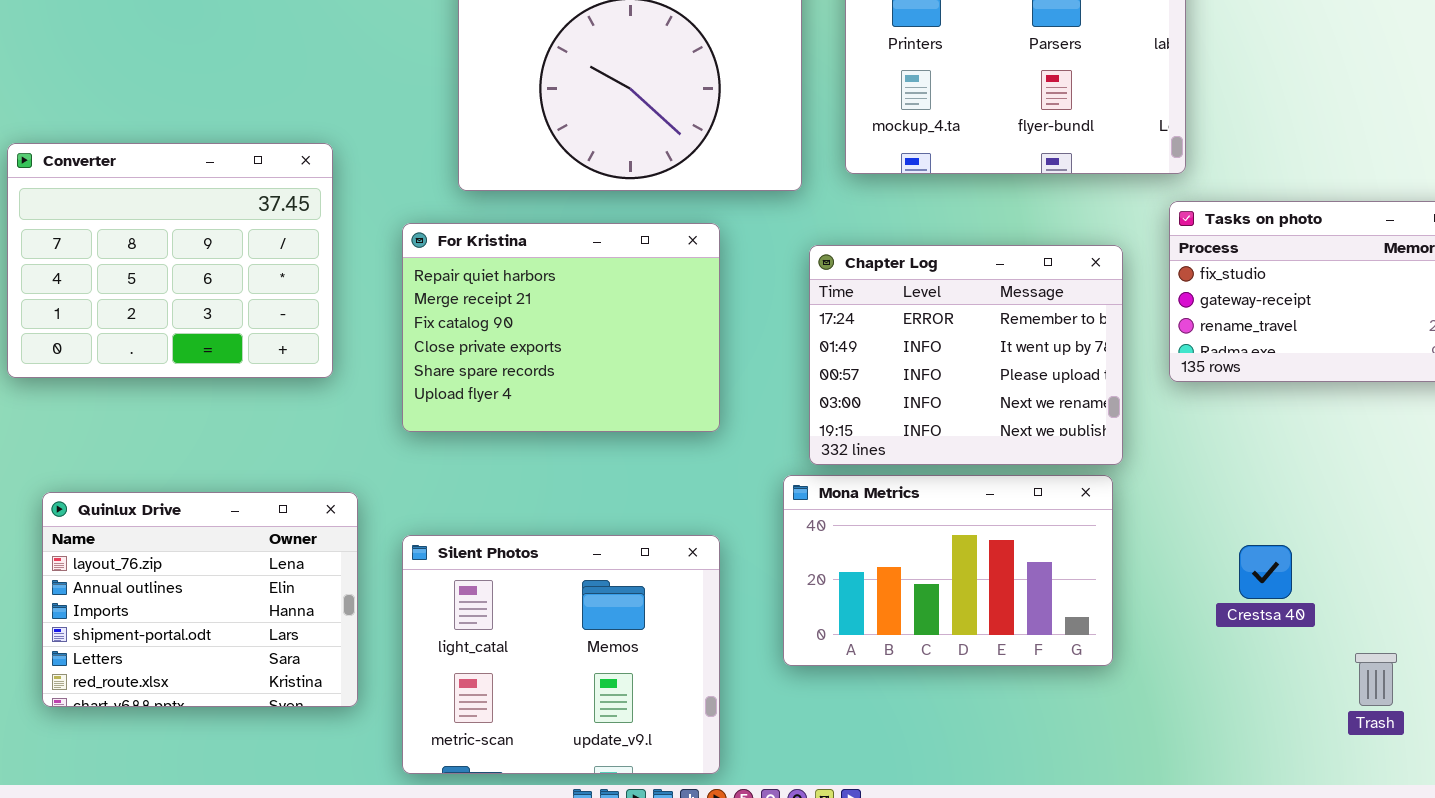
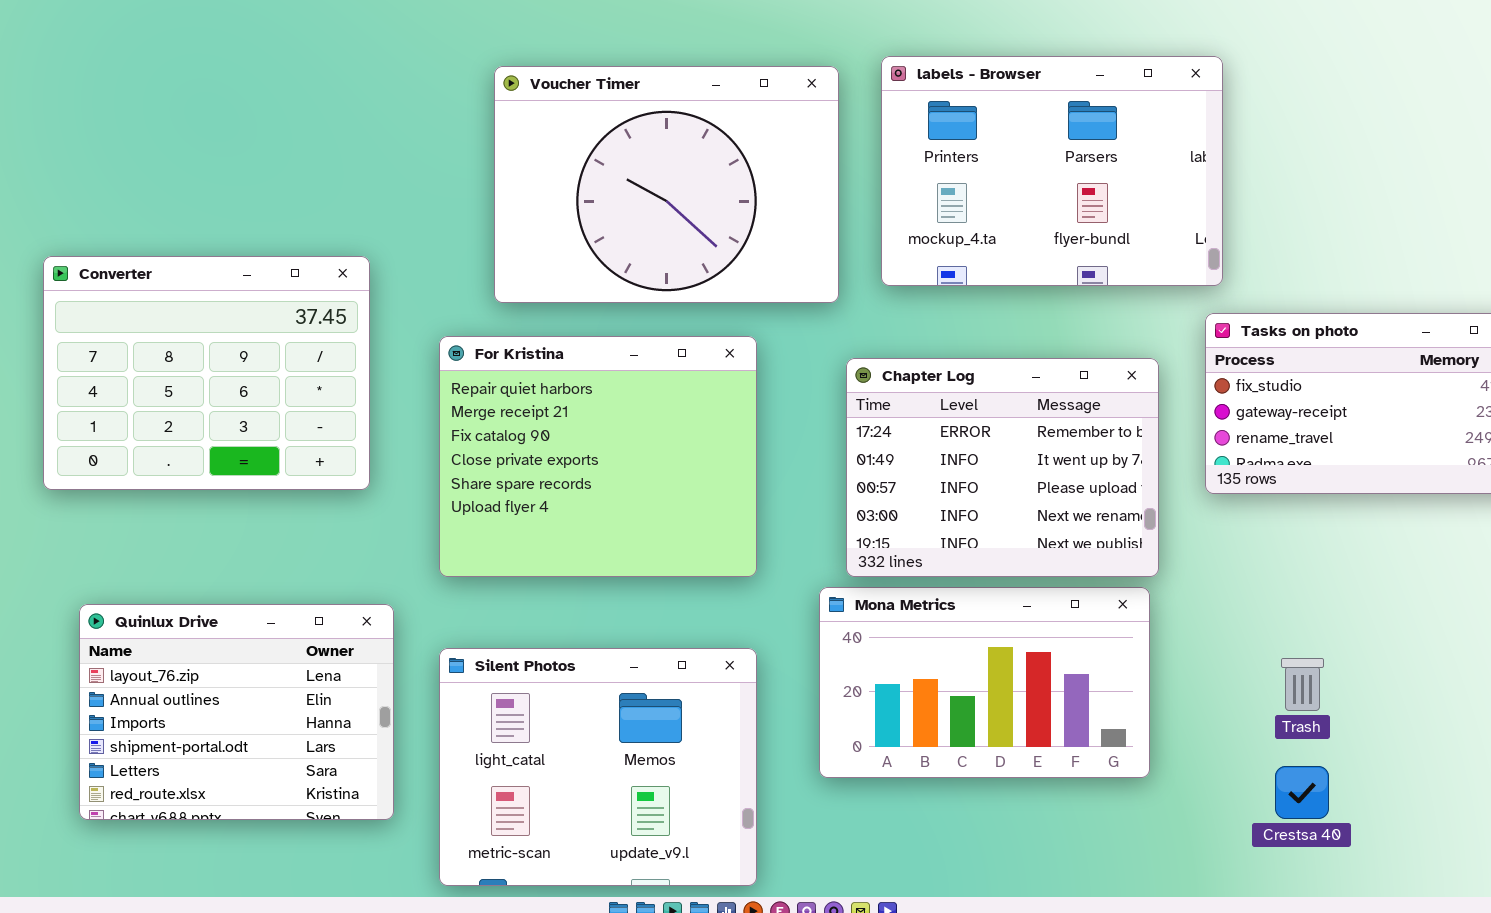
For Kristina: [402,223,720,432] -> [439,336,757,577], resized
Crestsa 40: [1239,545,1292,599] -> [1275,766,1329,819], moved
Trash: [1355,653,1397,706] -> [1281,658,1324,711], moved

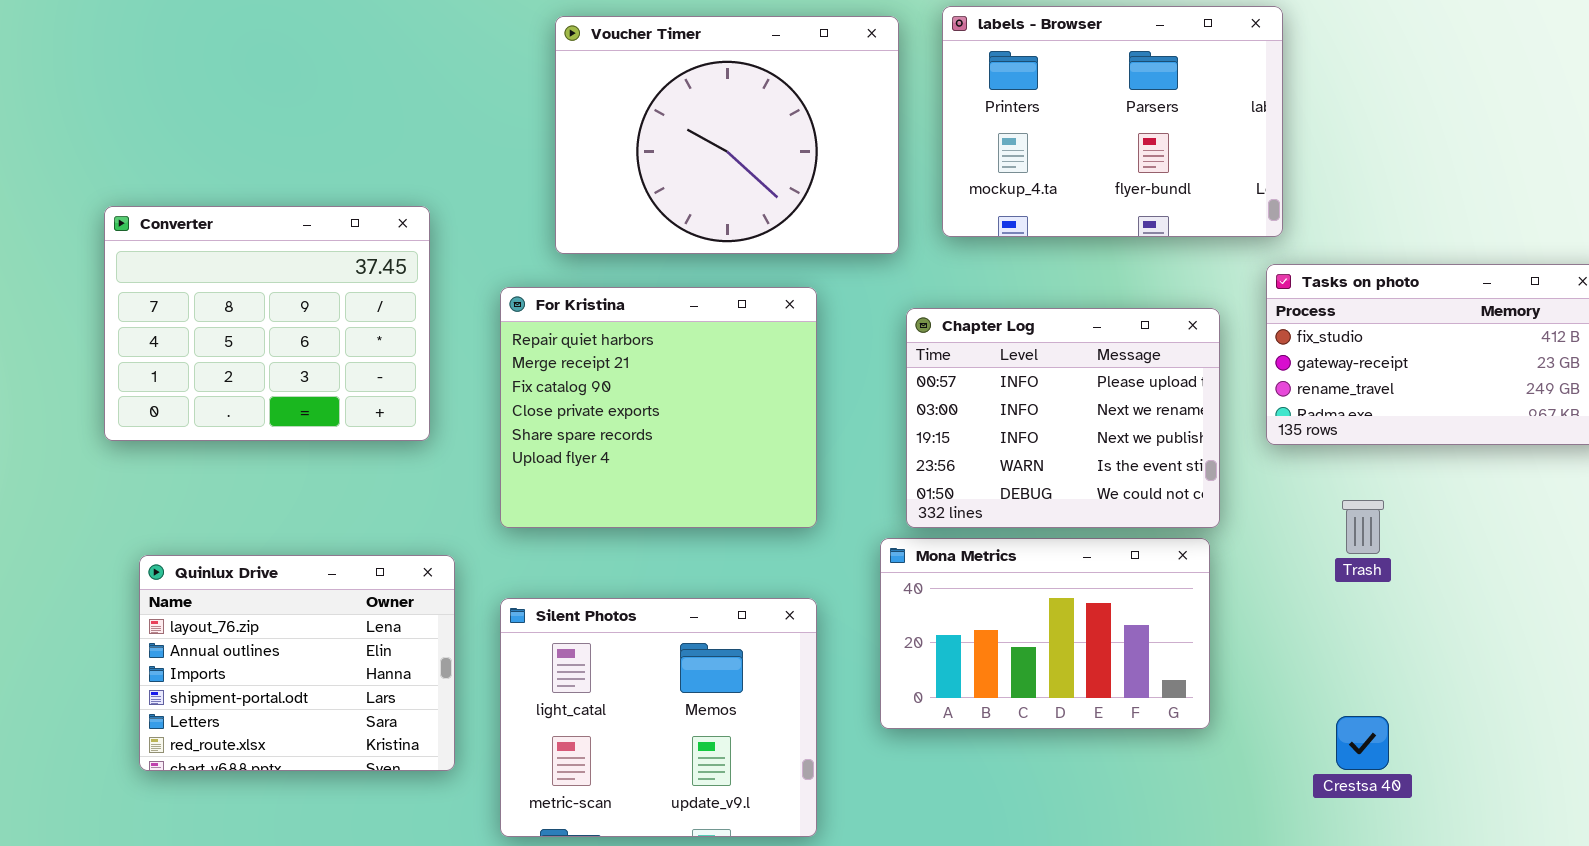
Chapter Log: [846,358,1159,577] -> [906,308,1220,528], scrolled down 2 rows
Trash: [1281,658,1324,711] -> [1342,500,1384,554], moved

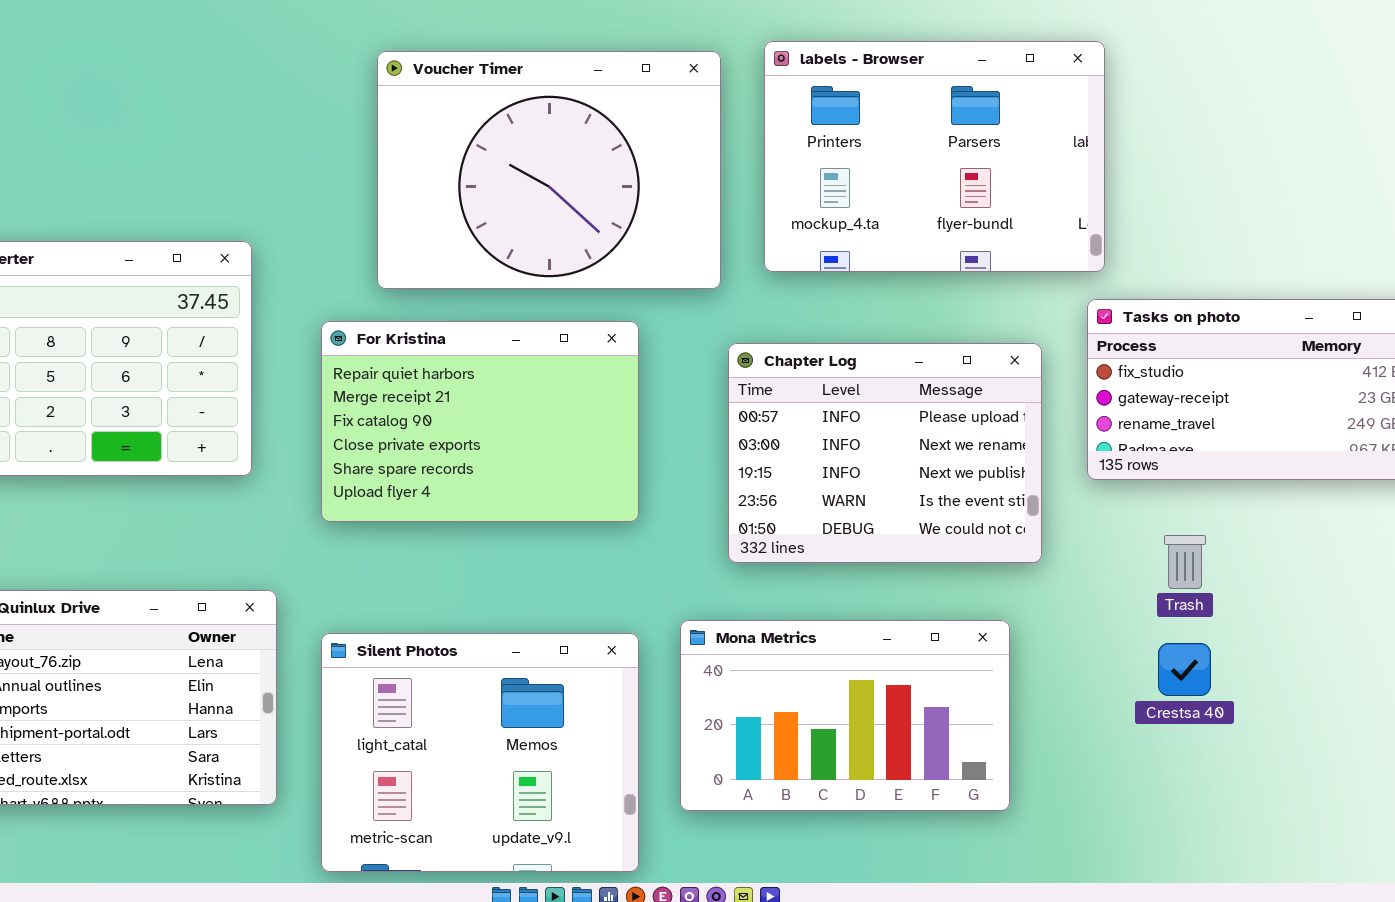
For Kristina: [500,287,817,528] -> [321,321,639,522], resized
Mona Metrics: [880,538,1210,729] -> [680,620,1010,811], moved
Crestsa 40: [1336,716,1389,770] -> [1158,643,1211,696], moved

